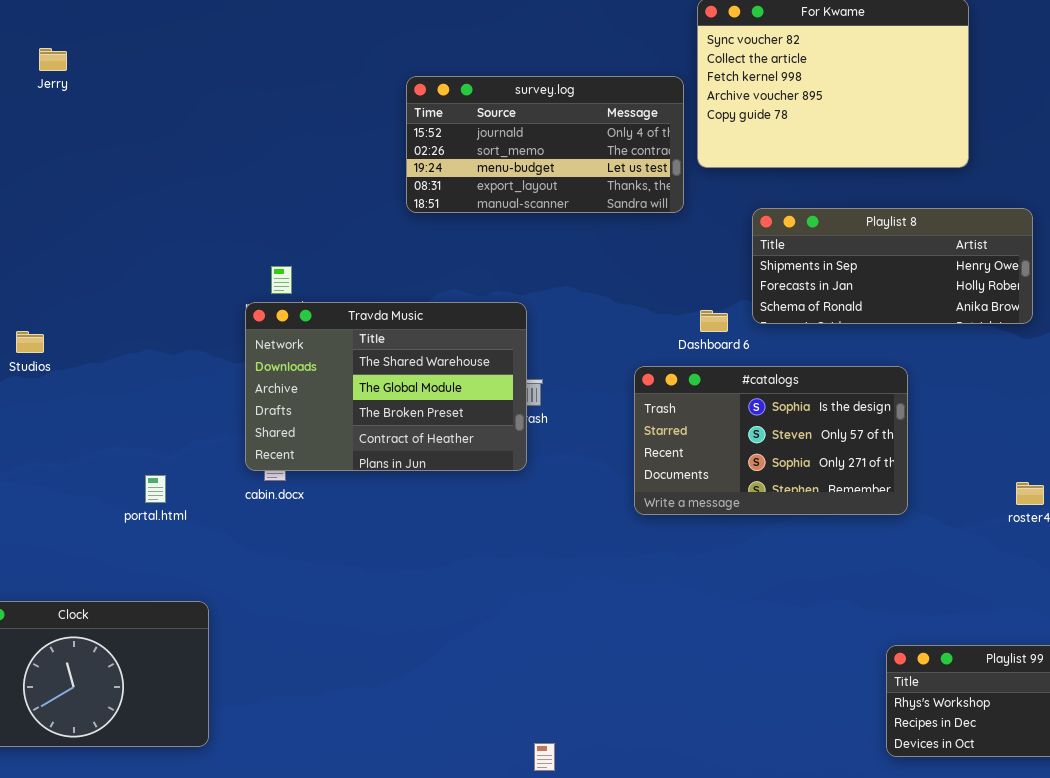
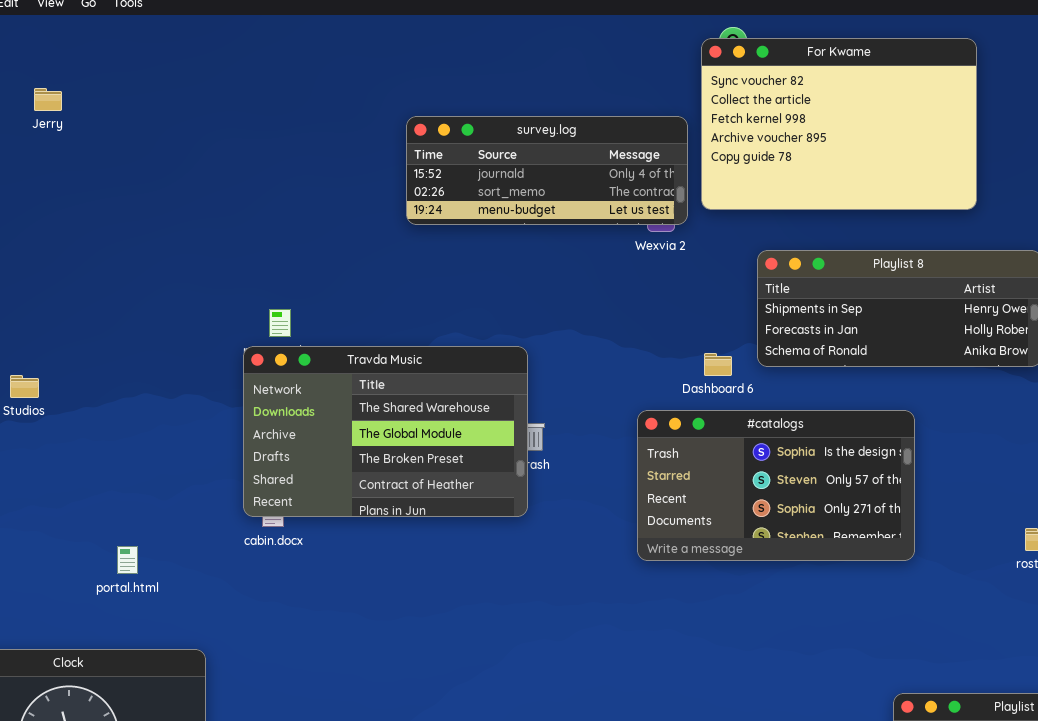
survey.log: [406,76,684,213] -> [406,116,688,225], resized
portal.html: [145,475,166,503] -> [117,546,138,574], moved

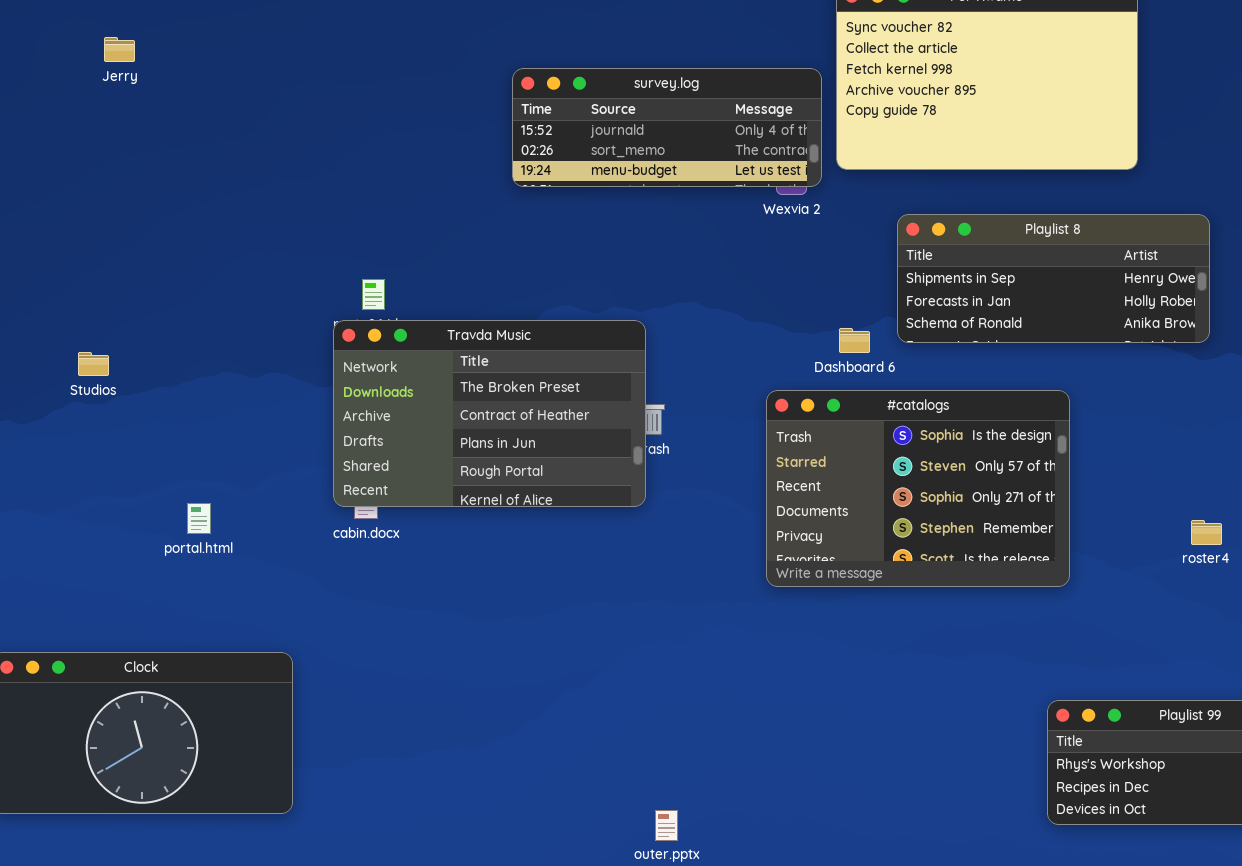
Travda Music: [243,346,528,517] -> [333,320,646,507], scrolled down 2 rows
#catalogs: [637,410,915,561] -> [766,390,1070,587], resized
portal.html: [117,546,138,574] -> [187,503,211,534], moved

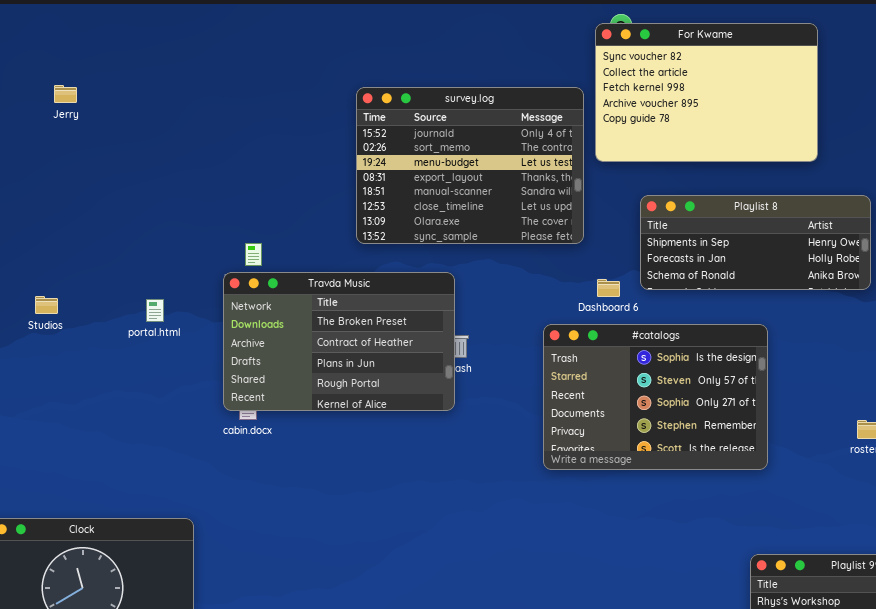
Jerry: [104,37,135,62] -> [54,85,77,103], moved
survey.log: [512,68,822,187] -> [356,87,584,244], resized
portal.html: [187,503,211,534] -> [146,299,164,322], moved

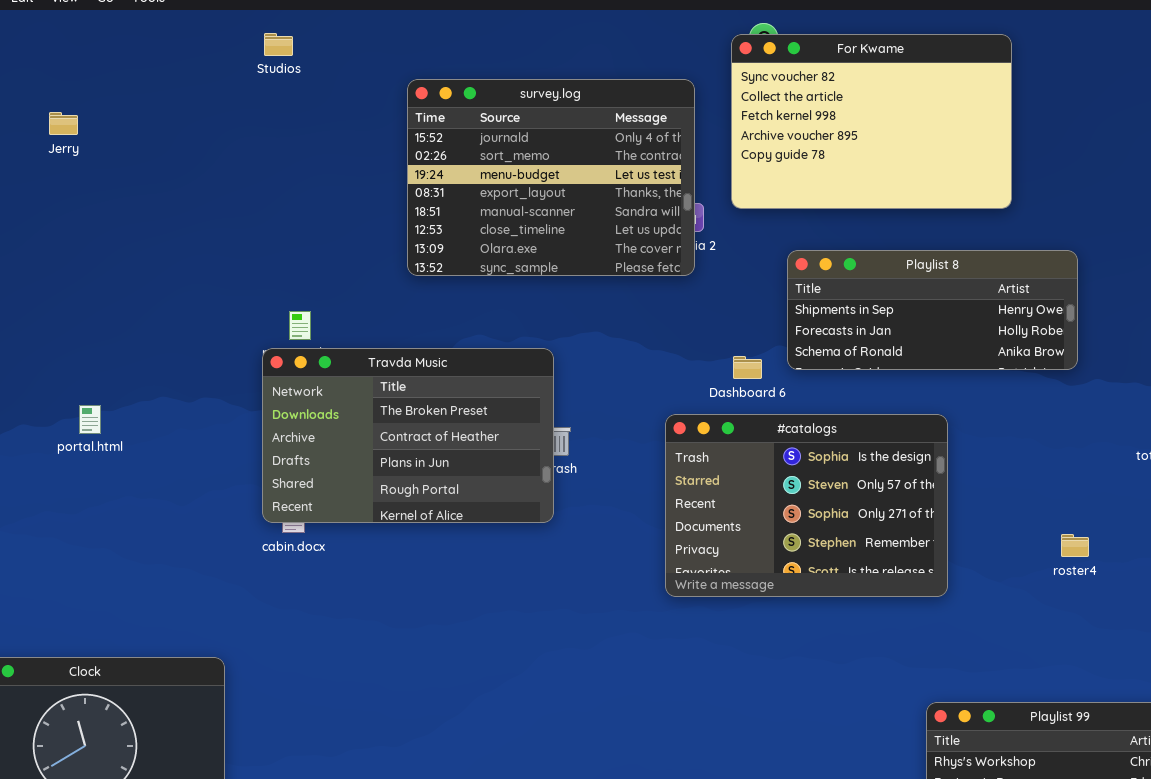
survey.log: [356,87,584,244] -> [407,79,695,276], moved
Studios: [35,296,58,314] -> [264,33,293,56], moved
portal.html: [146,299,164,322] -> [79,405,101,434], moved

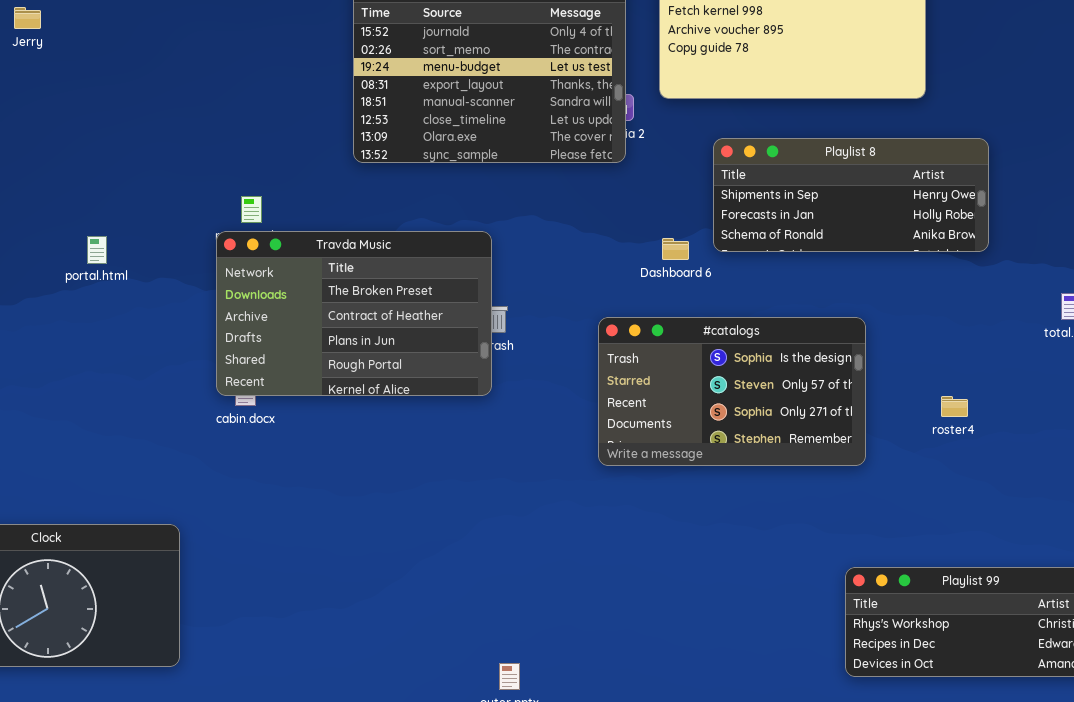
portal.html: [79,405,101,434] -> [87,236,107,264], moved
#catalogs: [665,414,948,597] -> [598,317,866,466], resized
roster4: [1061,534,1089,557] -> [941,396,968,417], moved

